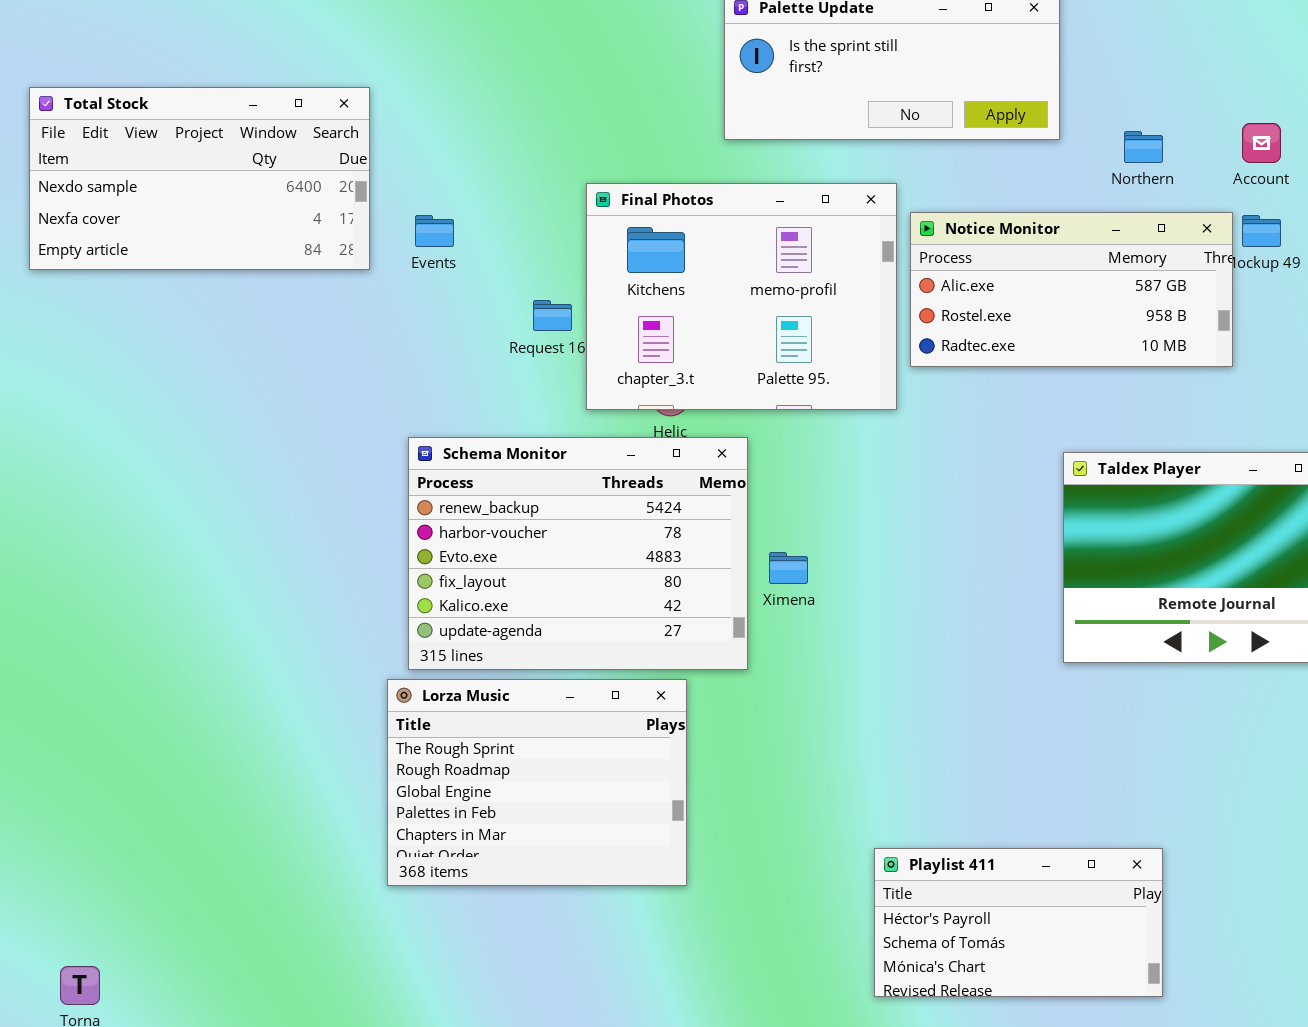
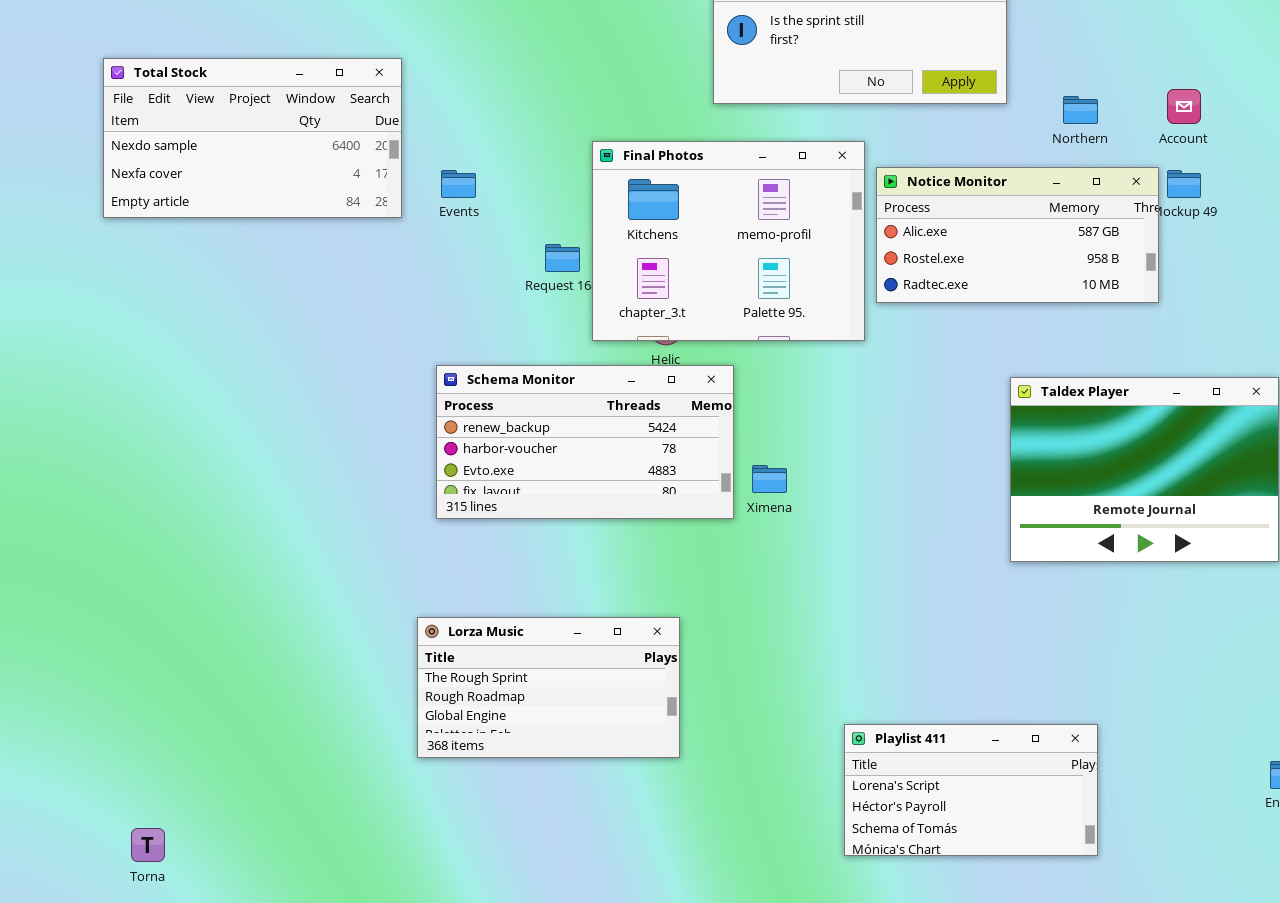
Schema Monitor: [408,437,748,670] -> [436,365,734,519], resized
Lorza Music: [387,679,687,886] -> [417,617,680,758], resized
Playlist 411: [874,848,1163,997] -> [844,724,1098,856], scrolled up 1 row

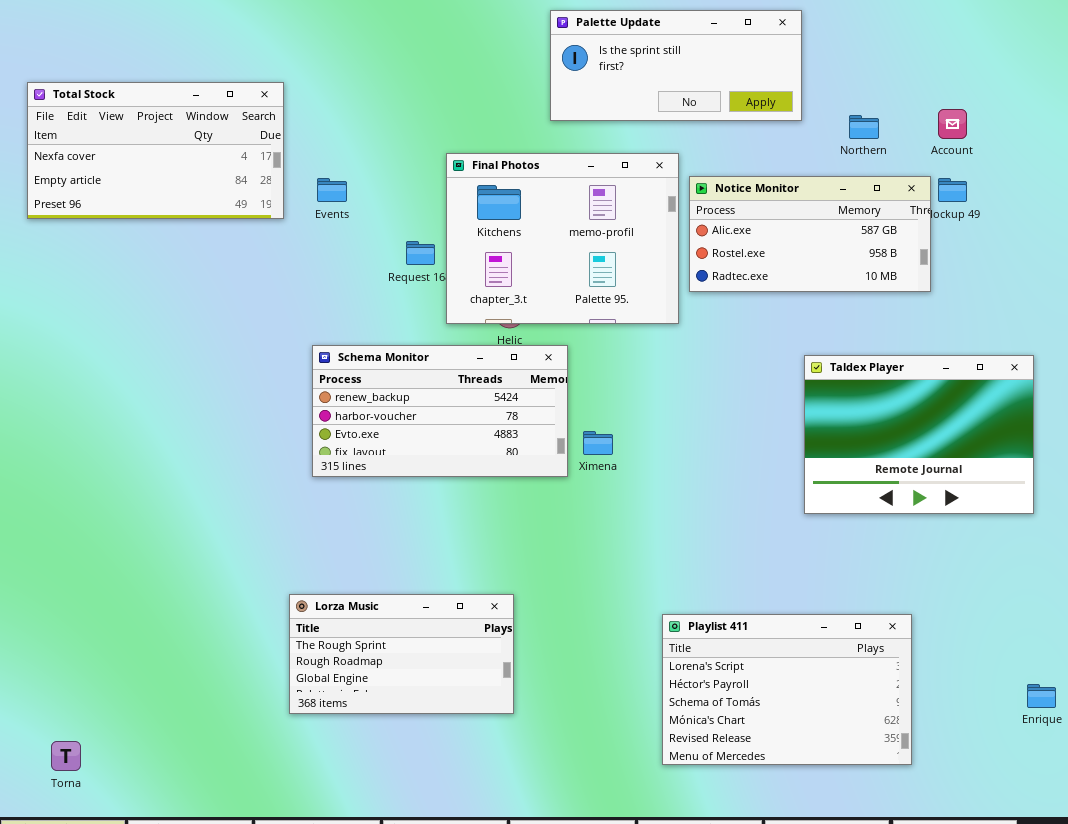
Total Stock: [103,58,402,218] -> [27,82,284,219], scrolled down 1 row
Lorza Music: [417,617,680,758] -> [289,594,514,714], moved
Playlist 411: [844,724,1098,856] -> [662,614,912,765], resized

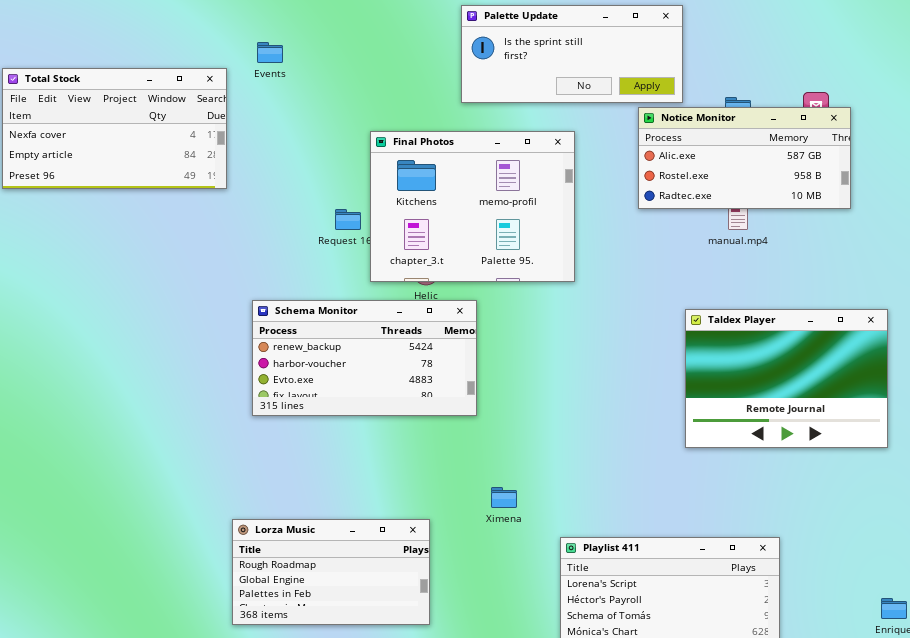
Notice Monitor: [689,176,931,292] -> [638,107,851,209], moved
Events: [317,178,347,202] -> [257,42,283,63], moved
Ximena: [583,431,613,455] -> [491,487,517,508], moved
Lorza Music: [289,594,514,714] -> [232,519,430,625], scrolled down 1 row

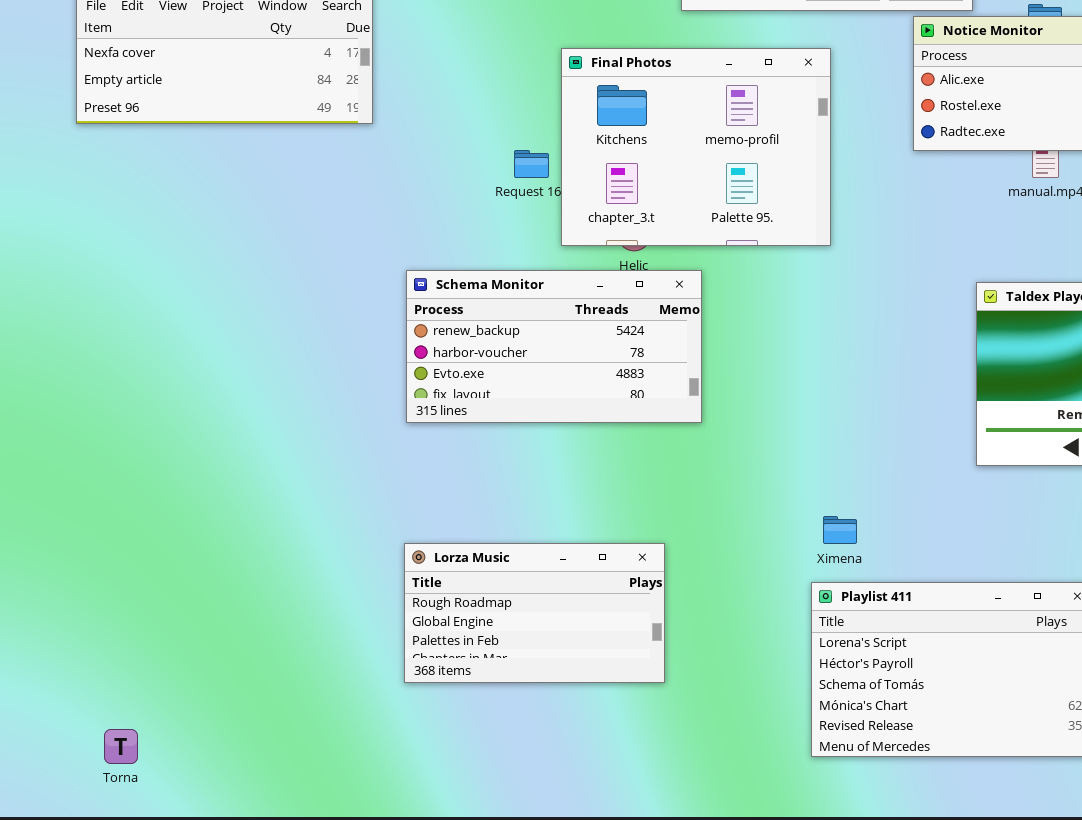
Ximena: [491,487,517,508] -> [823,516,857,544], moved
Lorza Music: [232,519,430,625] -> [404,543,665,683], moved

